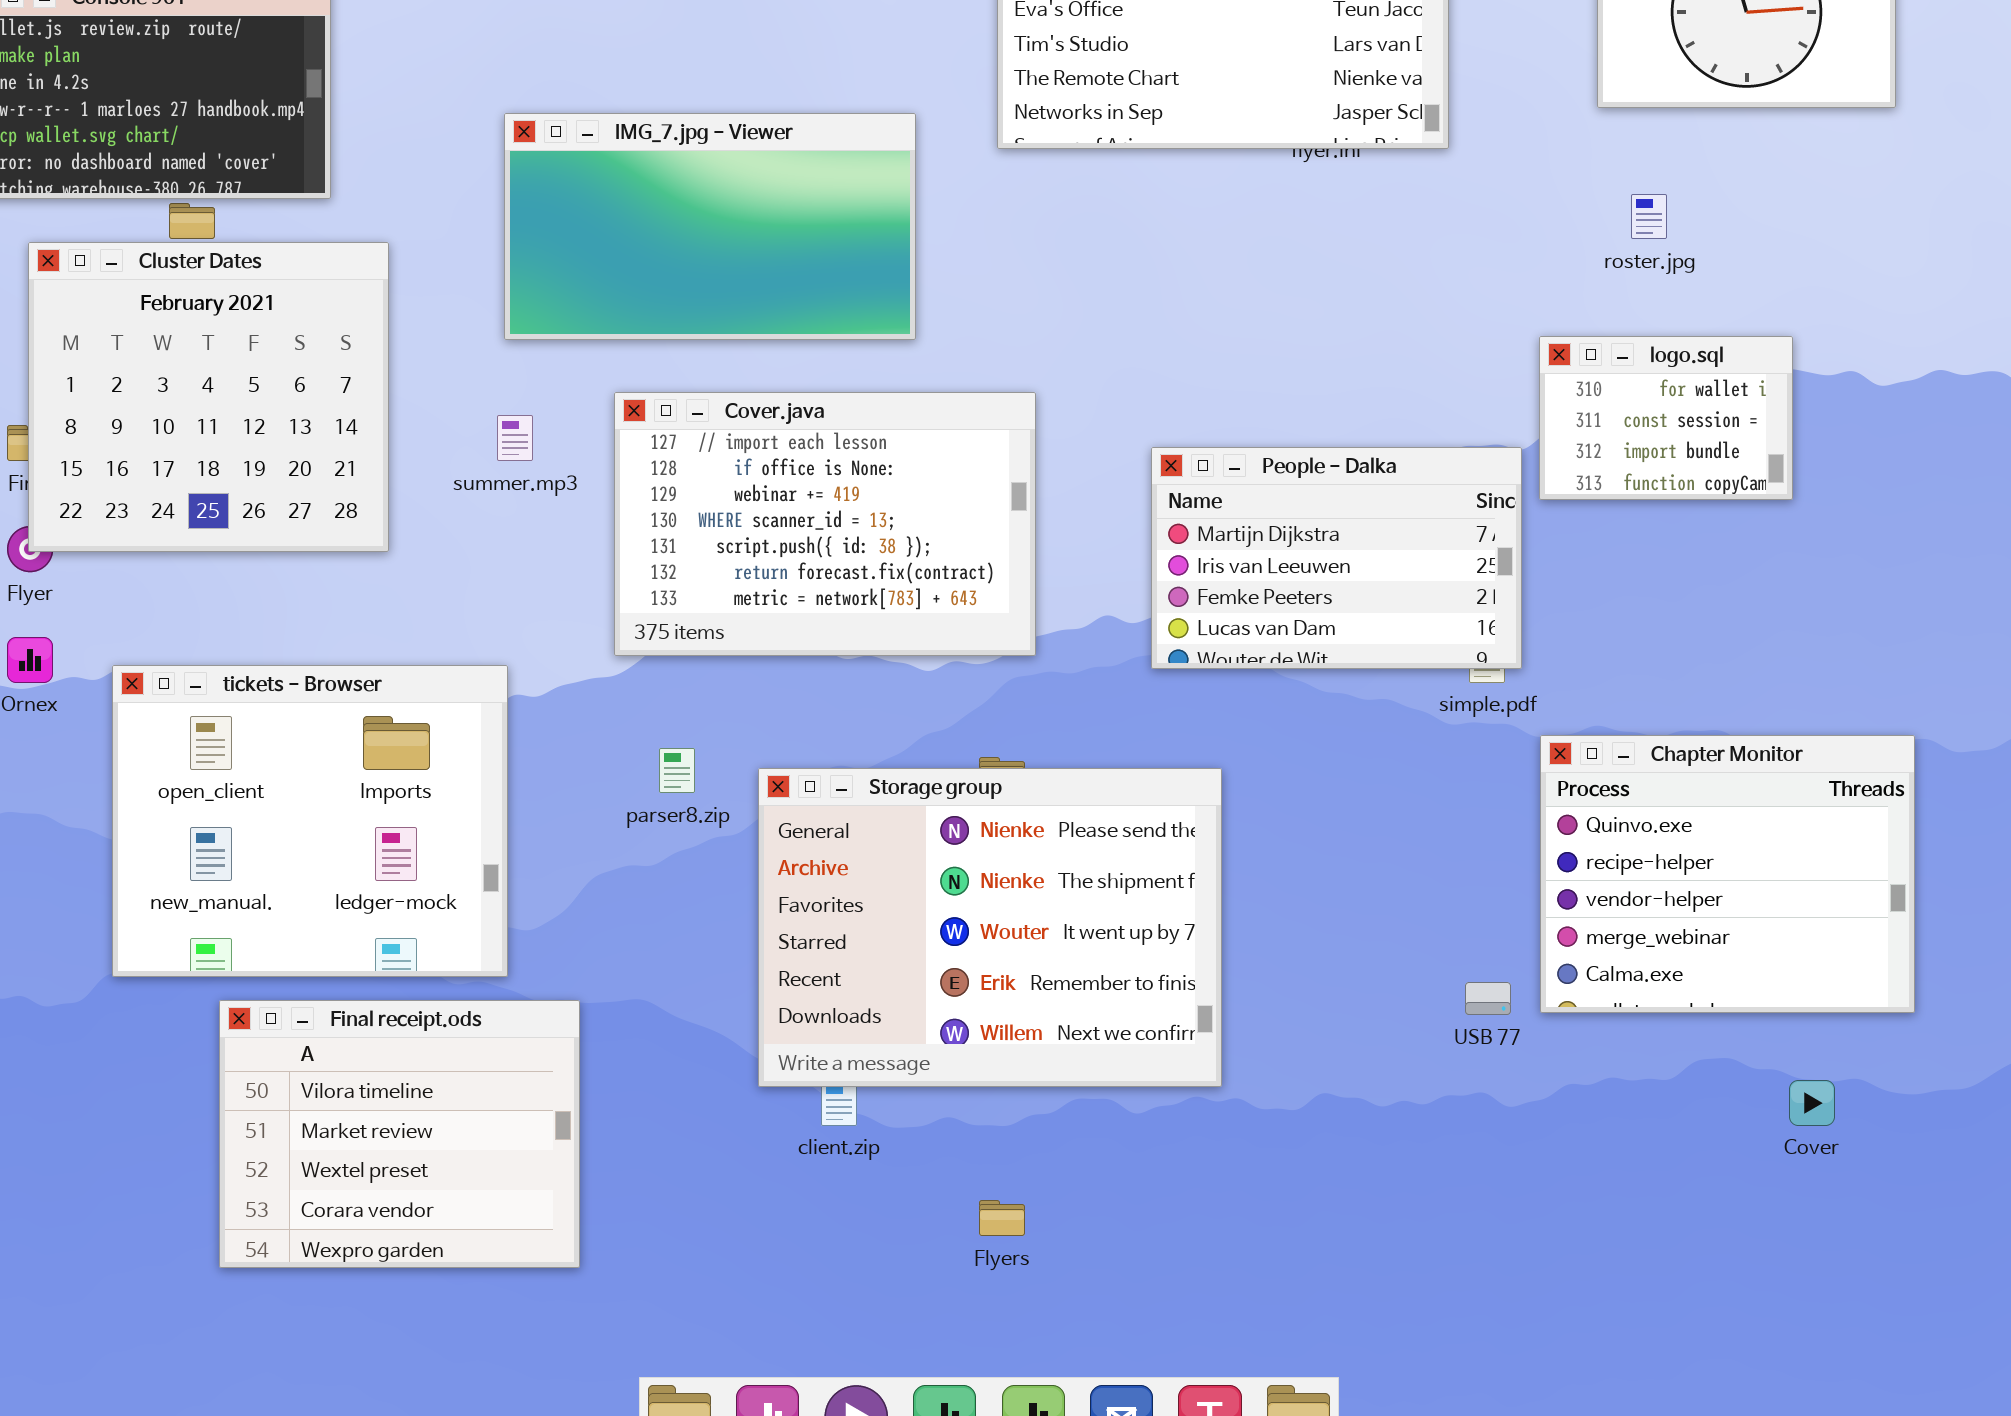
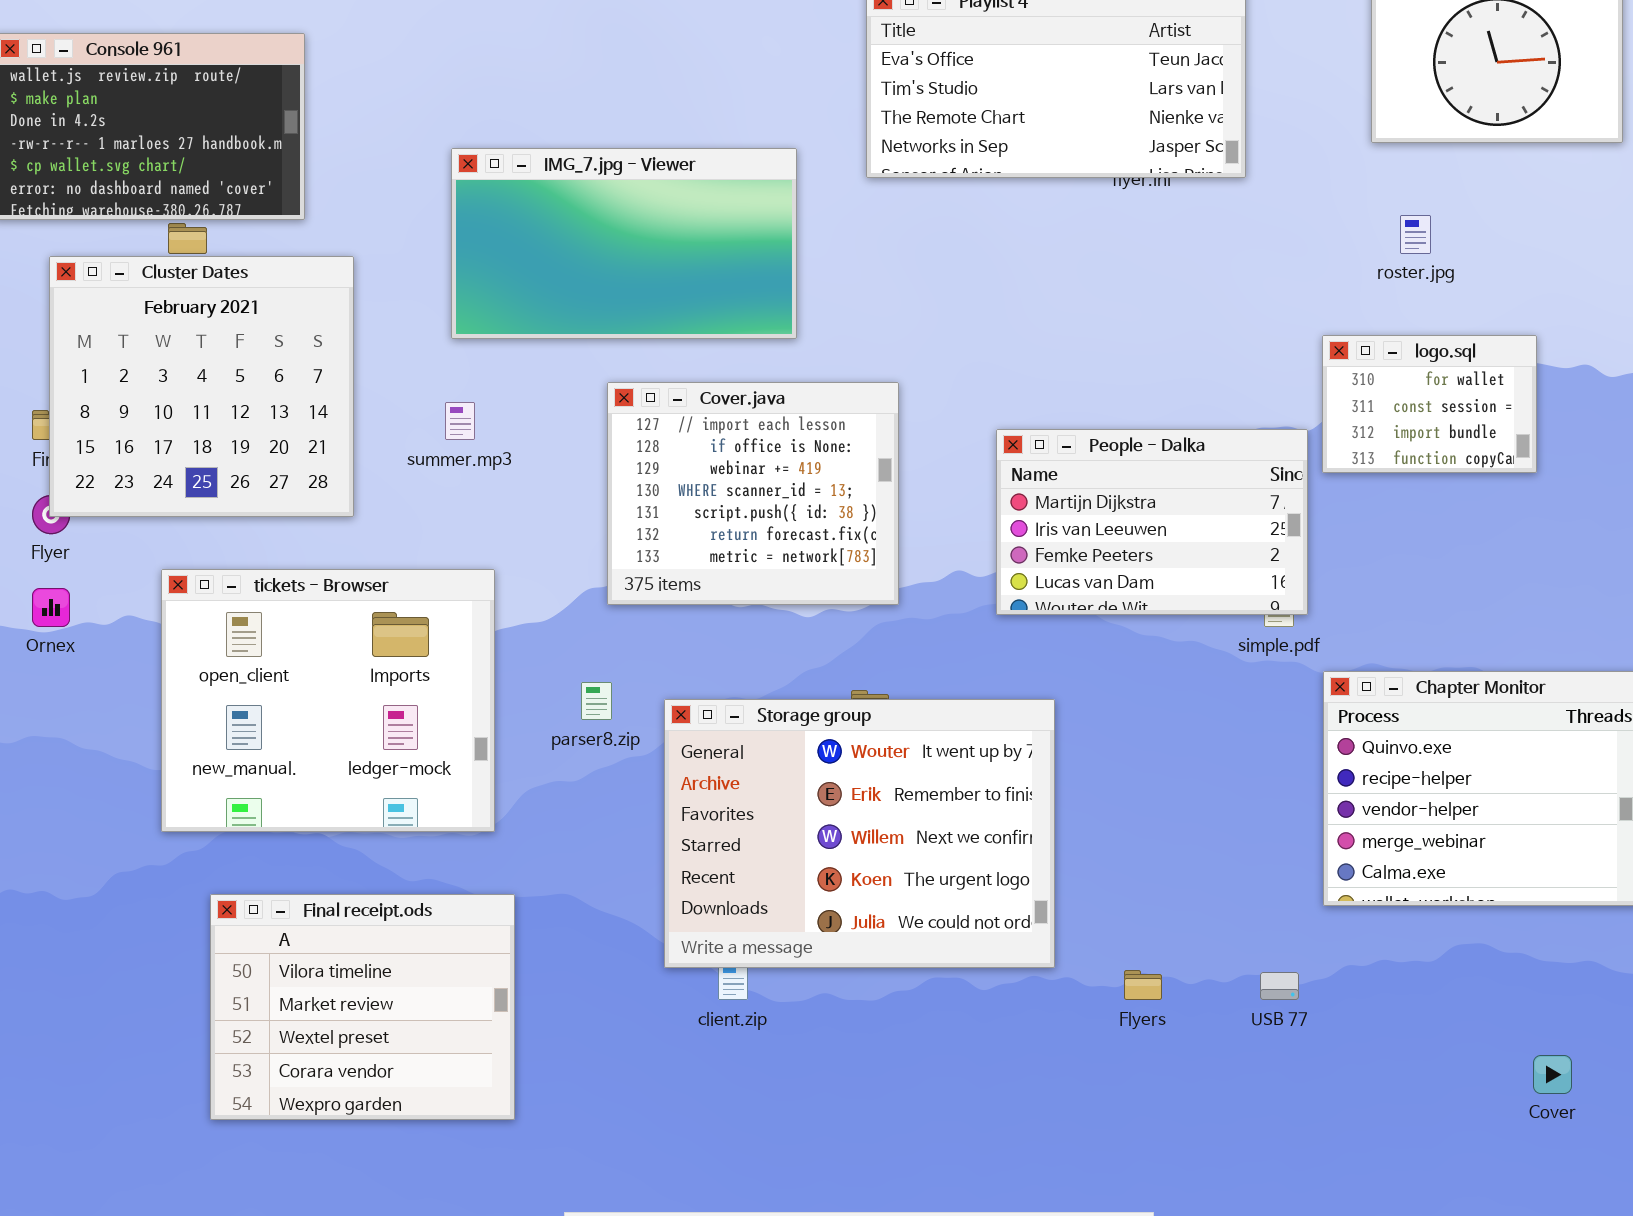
Cover.java: [614,392,1036,656] -> [607,382,899,605], resized
tickets - Browser: [112,665,508,977] -> [161,569,495,832], moved
Storage group: [758,768,1222,1087] -> [664,699,1055,968], scrolled down 2 rows
USB 77: [1465,982,1511,1015] -> [1260,972,1299,1000], moved
Cover: [1789,1080,1835,1126] -> [1533,1055,1572,1094], moved
Flyers: [979,1200,1025,1236] -> [1124,970,1162,1000], moved

